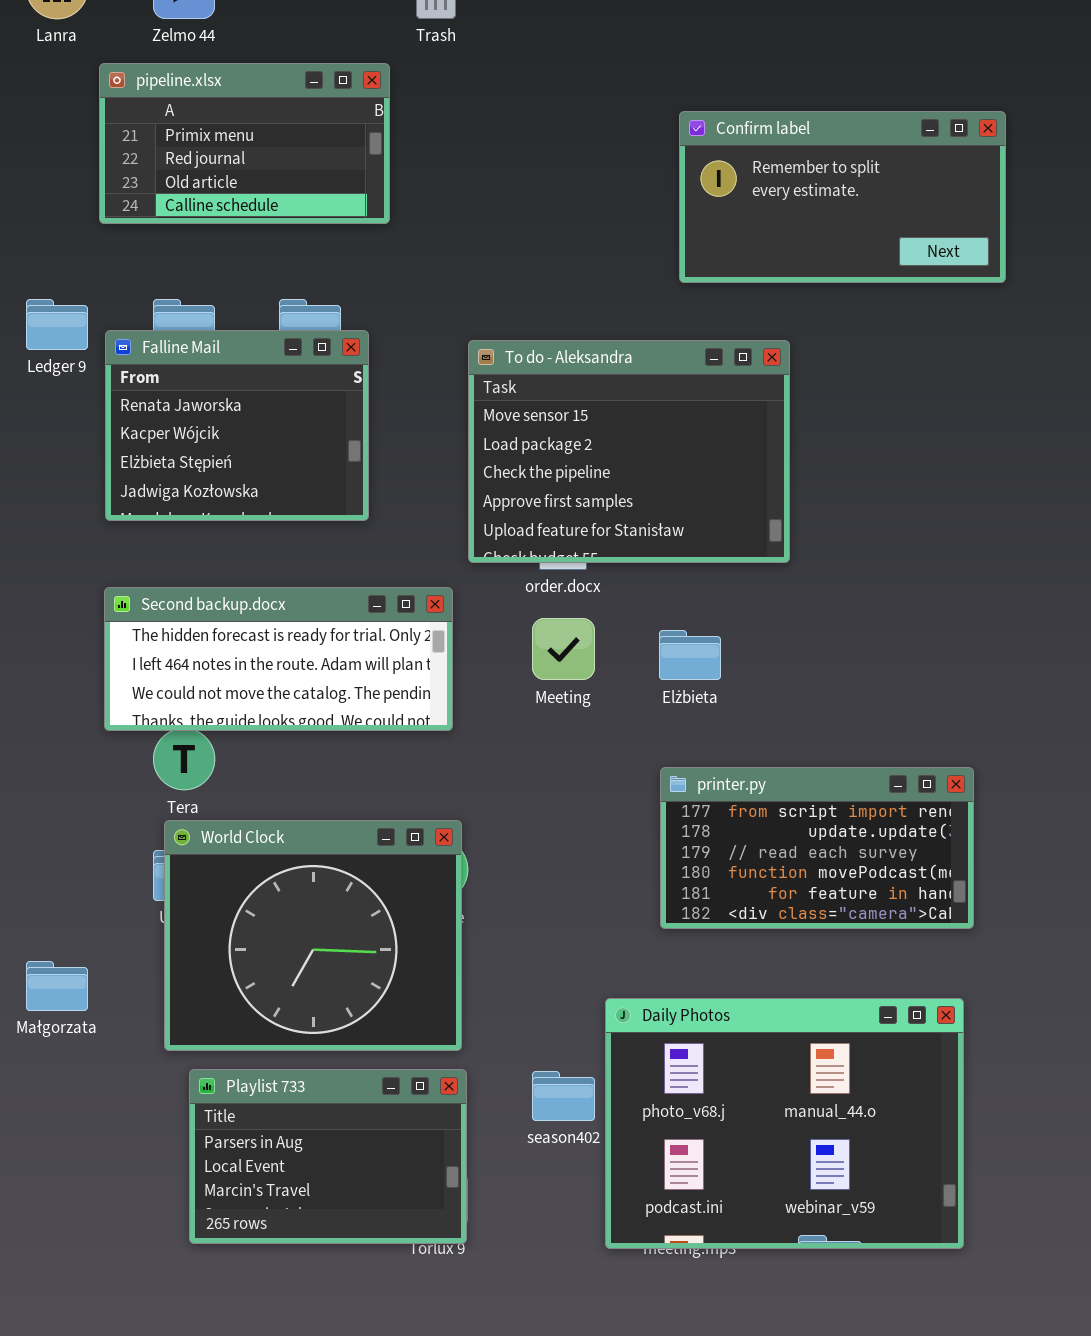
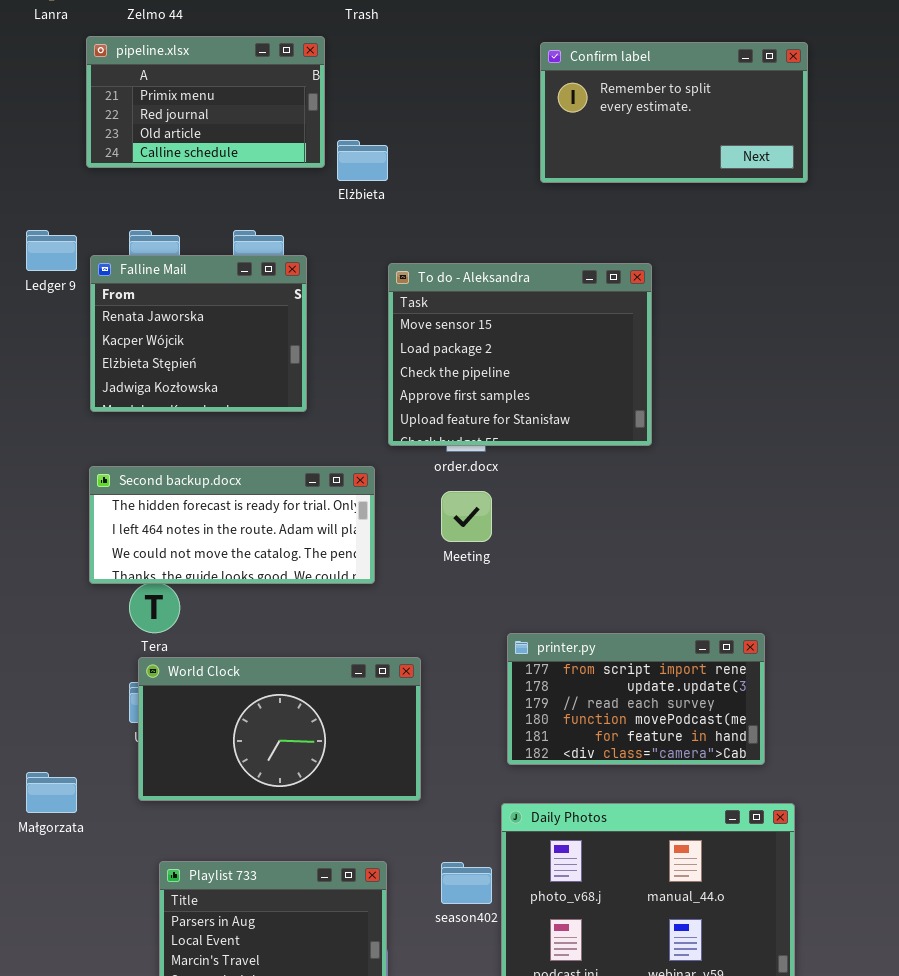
Confirm label: [679,111,1006,283] -> [540,42,808,183], moved
Elżbieta: [659,630,721,680] -> [337,140,388,181], moved
printer.py: [660,767,974,929] -> [507,633,765,765], moved
World Clock: [164,820,462,1051] -> [138,657,421,801], resized

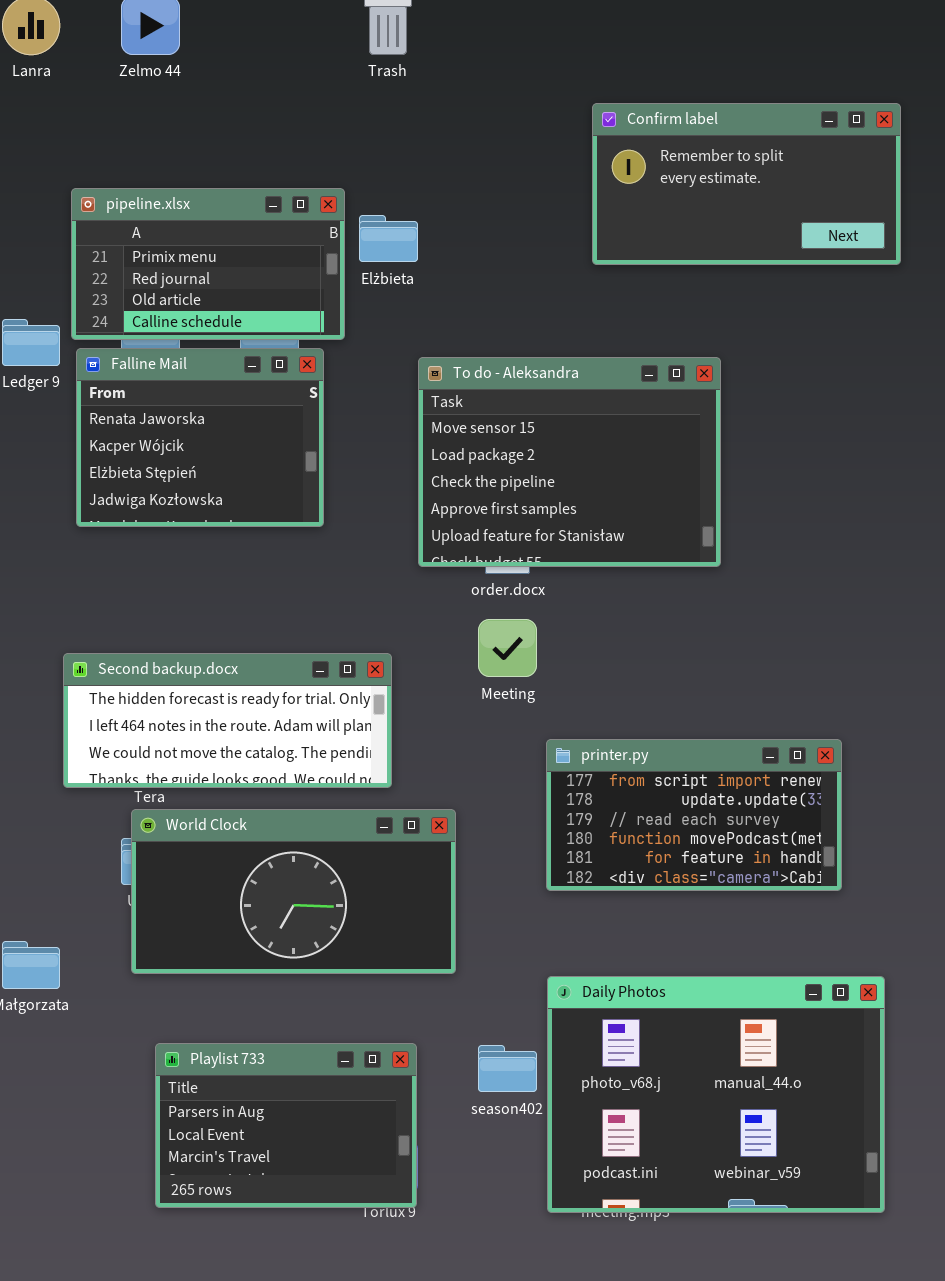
pipeline.xlsx: [86,36,325,168] -> [71,188,345,340], moved
Second backup.docx: [89,466,375,584] -> [63,653,392,788], moved
printer.py: [507,633,765,765] -> [546,739,842,891], moved

